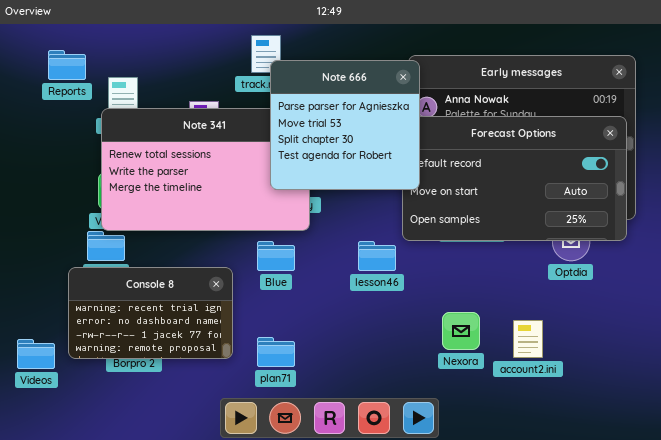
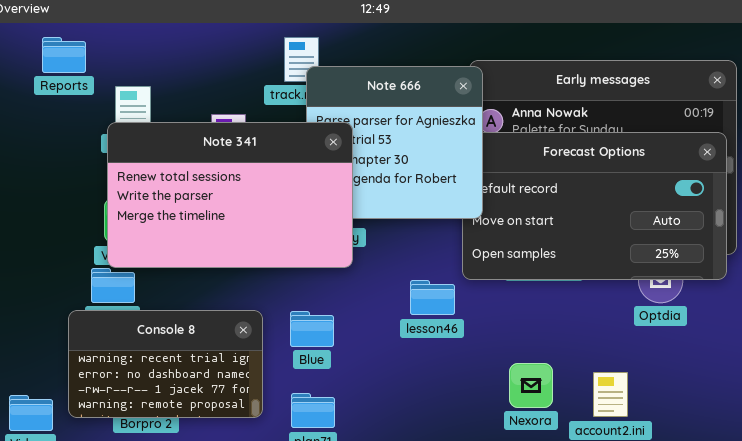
Reports: [48,50,86,80] -> [42,37,86,73], moved
Note 341: [101,108,310,231] -> [107,122,353,268], raised
Blue: [257,241,295,271] -> [290,311,334,347], moved

